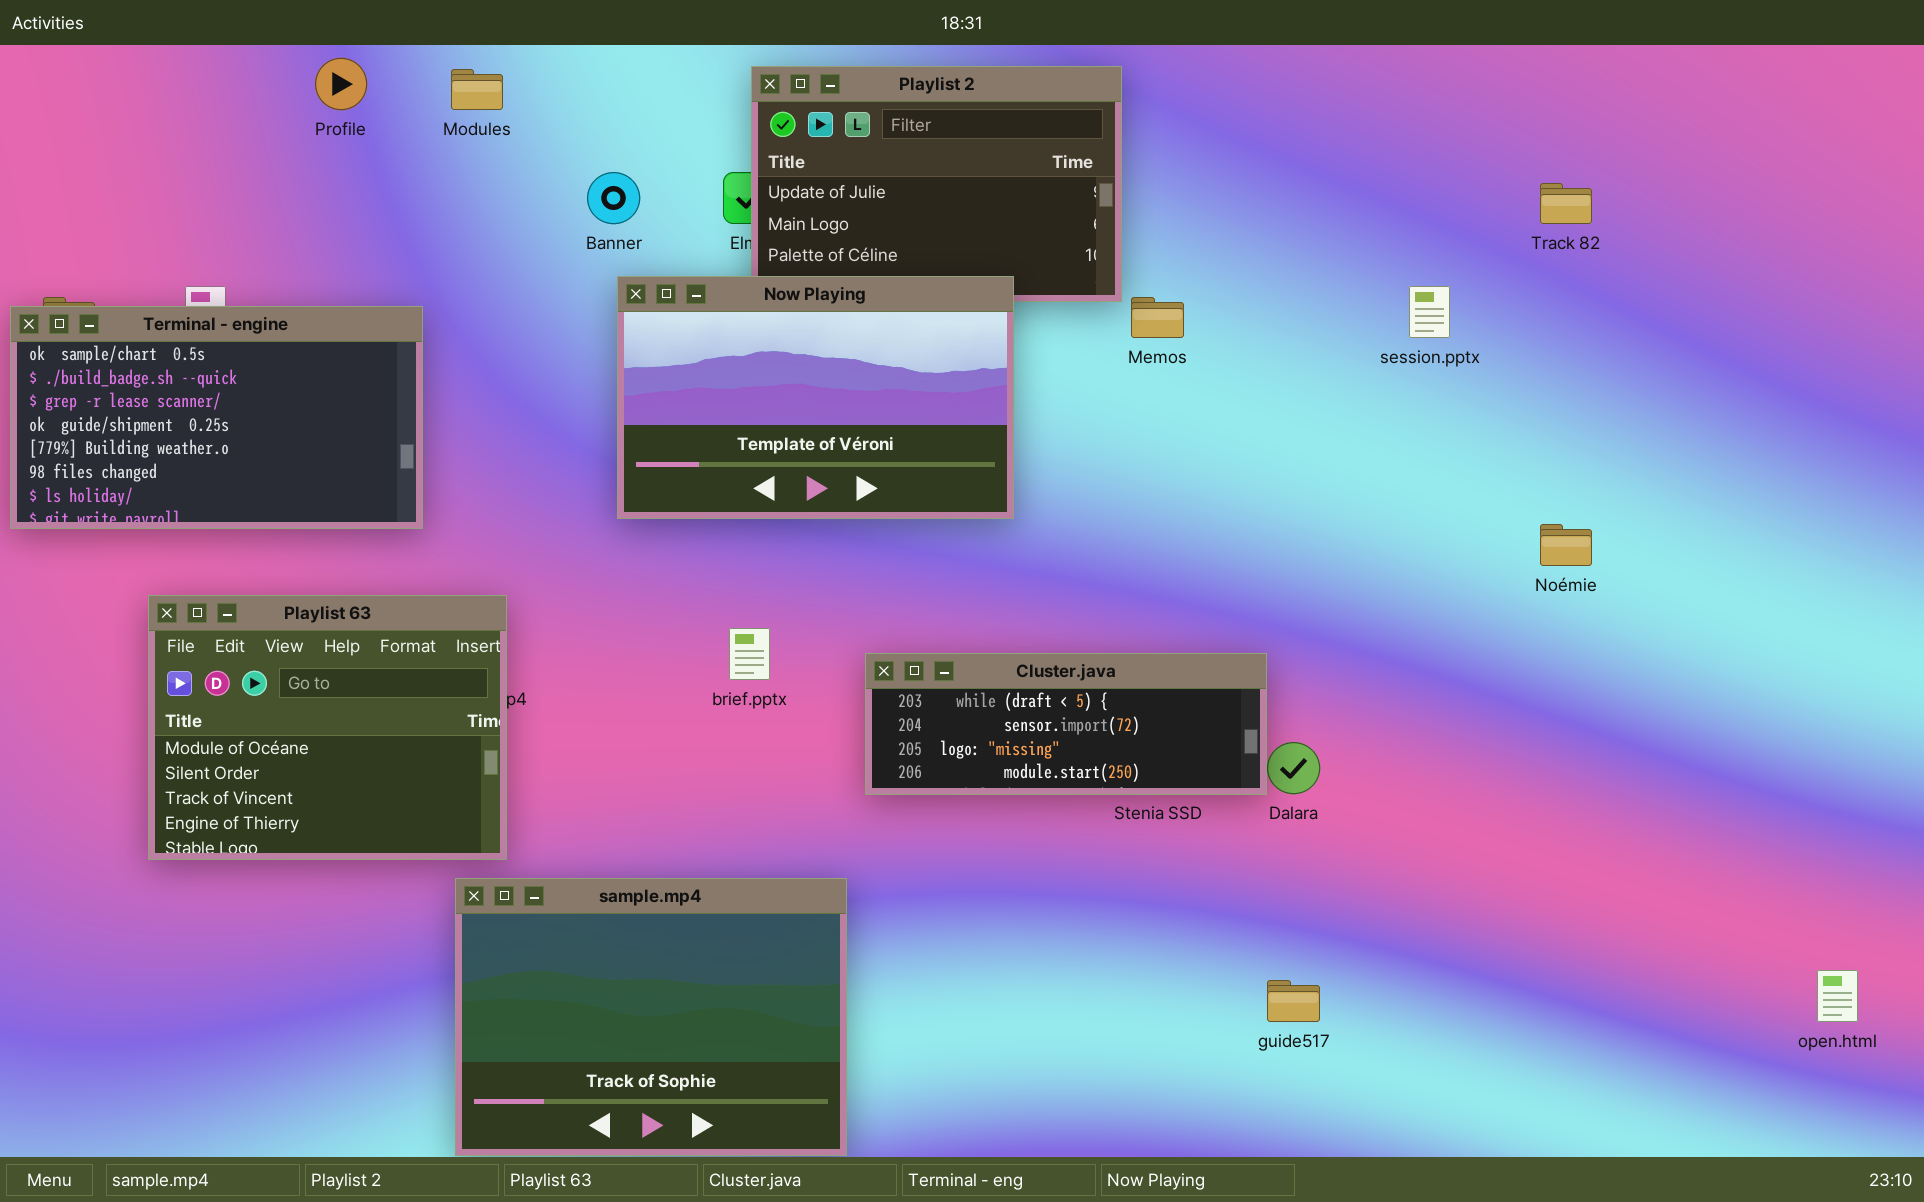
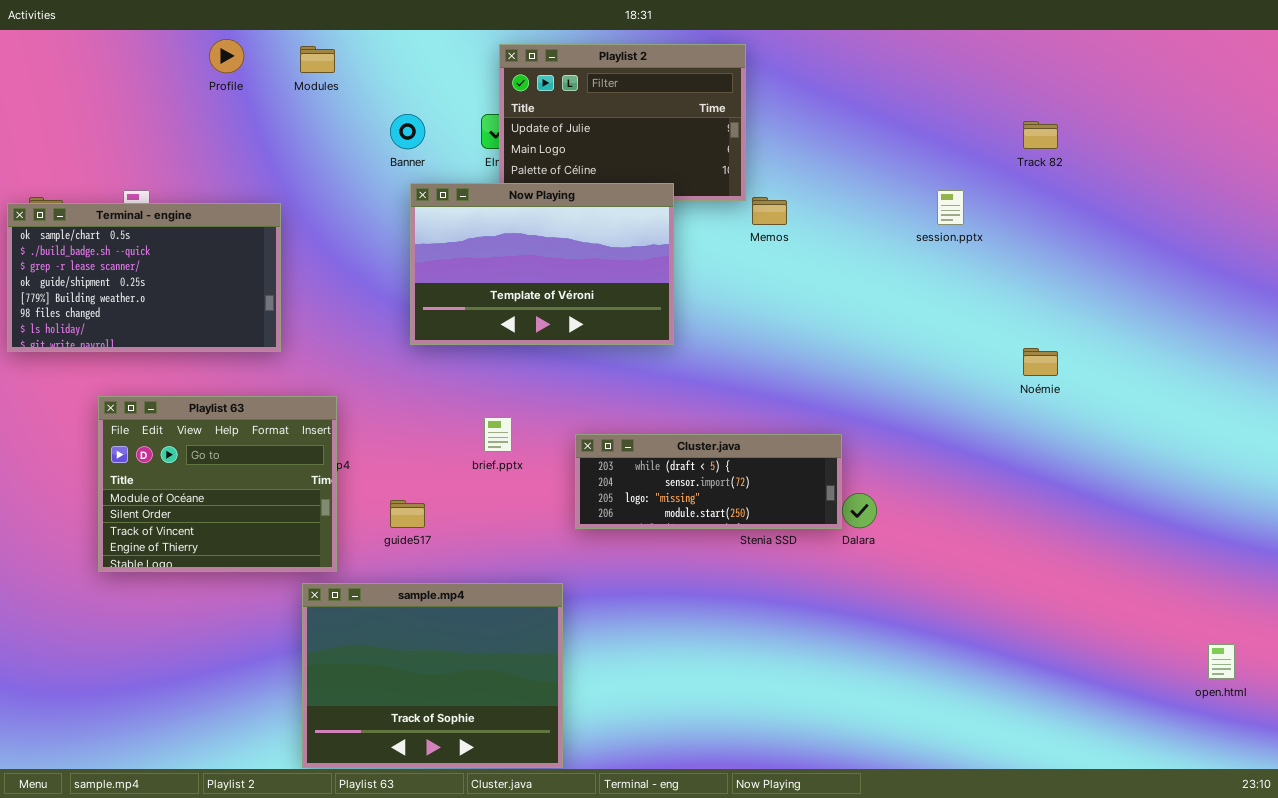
guide517: [1267,980,1320,1022] -> [390,500,425,528], moved

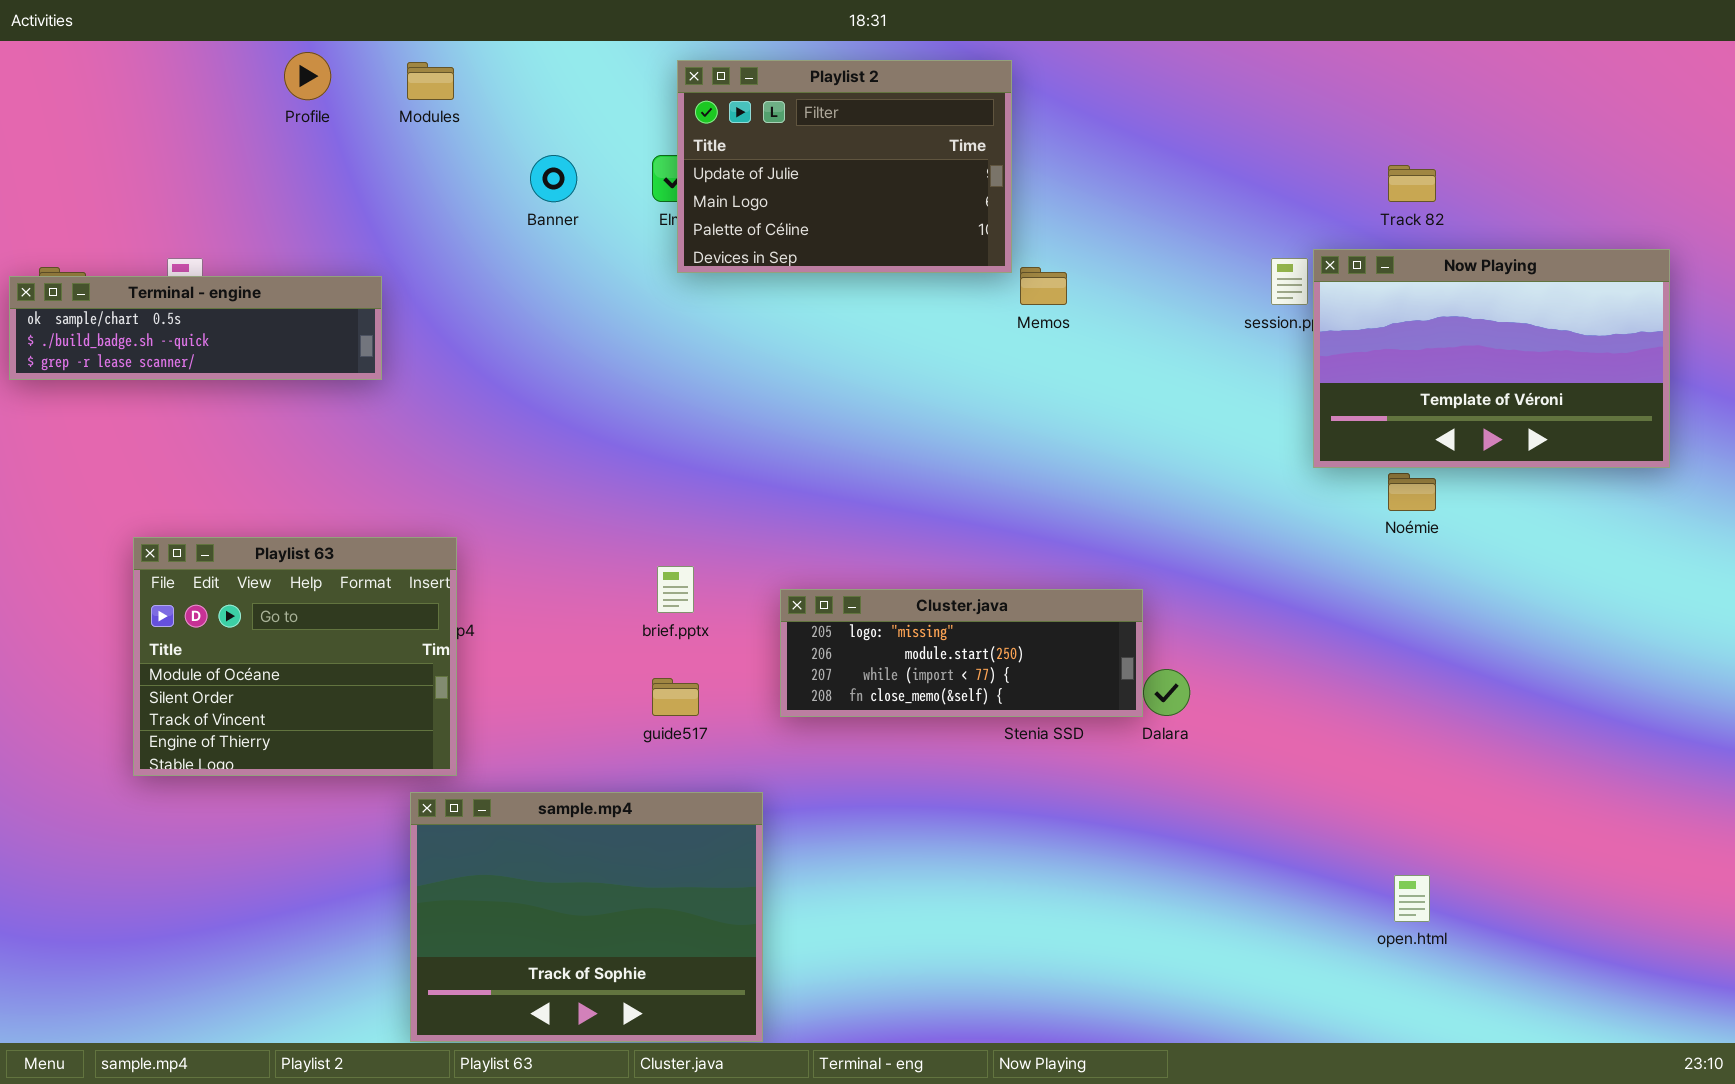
Now Playing: [410,183,674,345] -> [1313,249,1670,468], moved
Terminal - engine: [7,203,281,352] -> [9,276,382,380], resized
Cluster.java: [575,434,842,529] -> [780,589,1143,717], scrolled down 2 rows
guide517: [390,500,425,528] -> [652,678,699,716], moved
open.html: [1208,644,1235,679] -> [1394,875,1430,922], moved

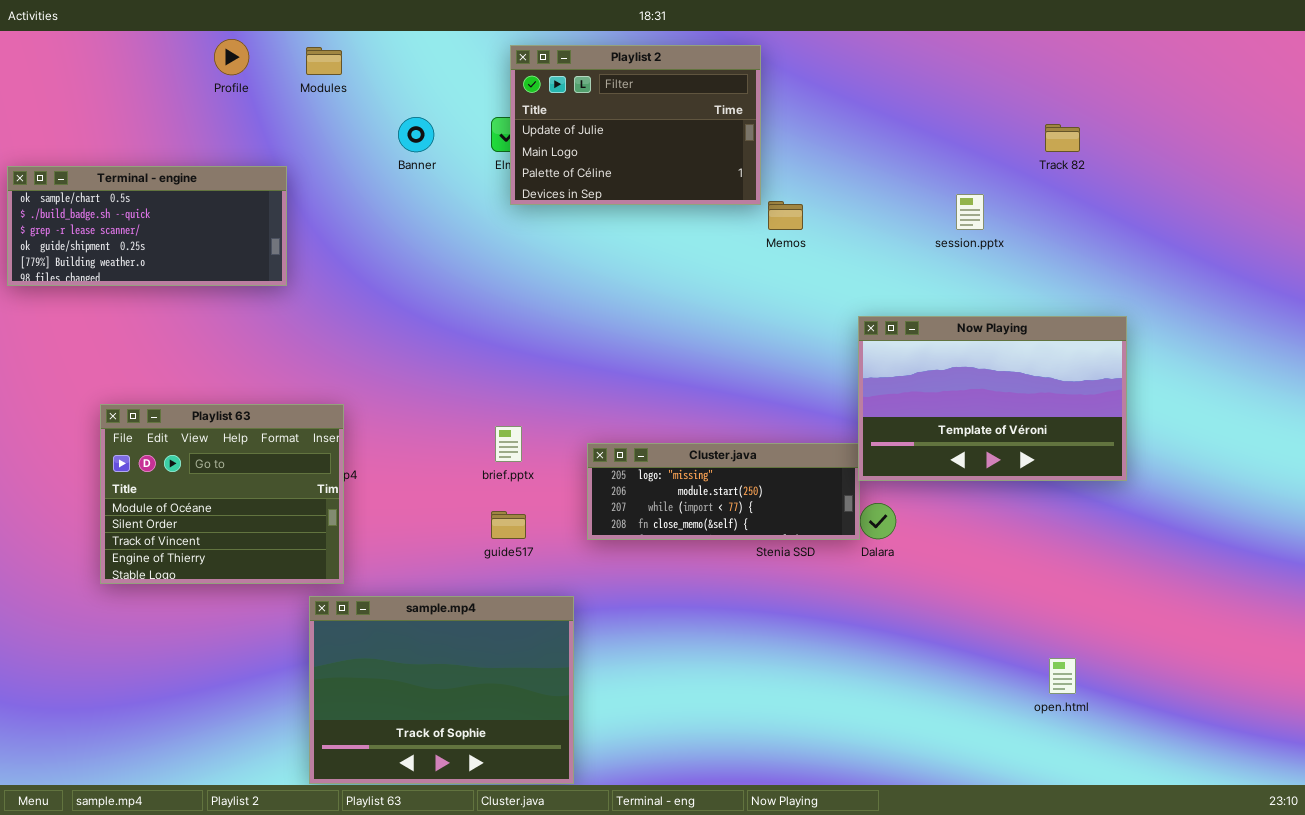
Now Playing: [1313,249,1670,468] -> [858,316,1127,481], moved
Terminal - engine: [9,276,382,380] -> [7,166,287,286], resized

